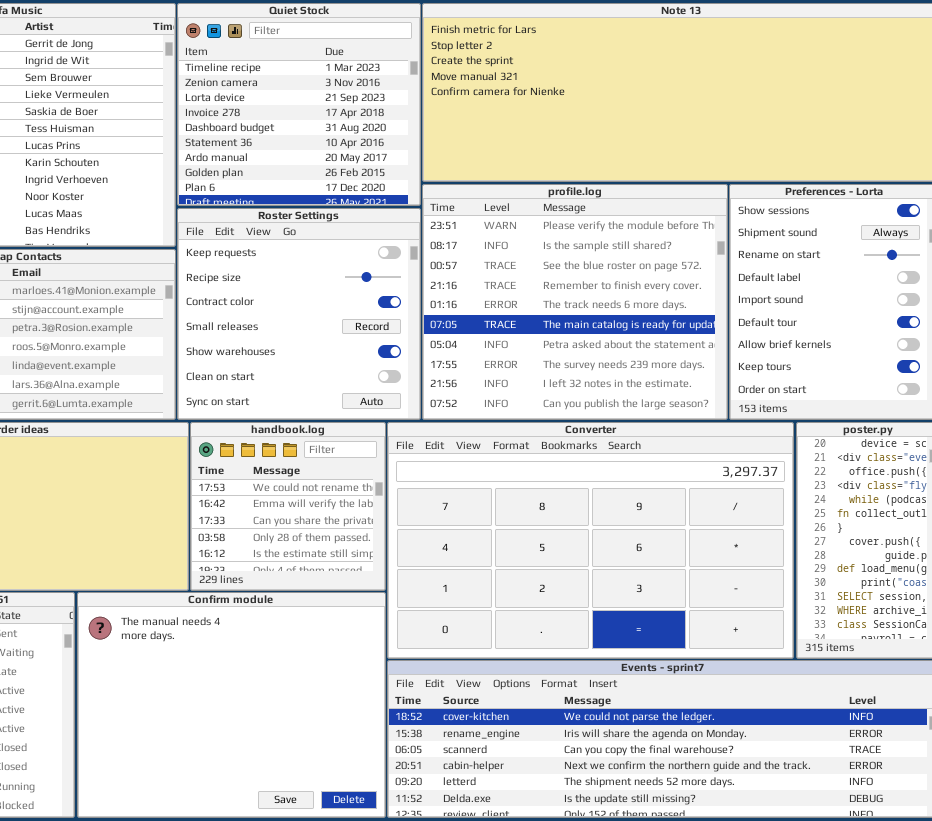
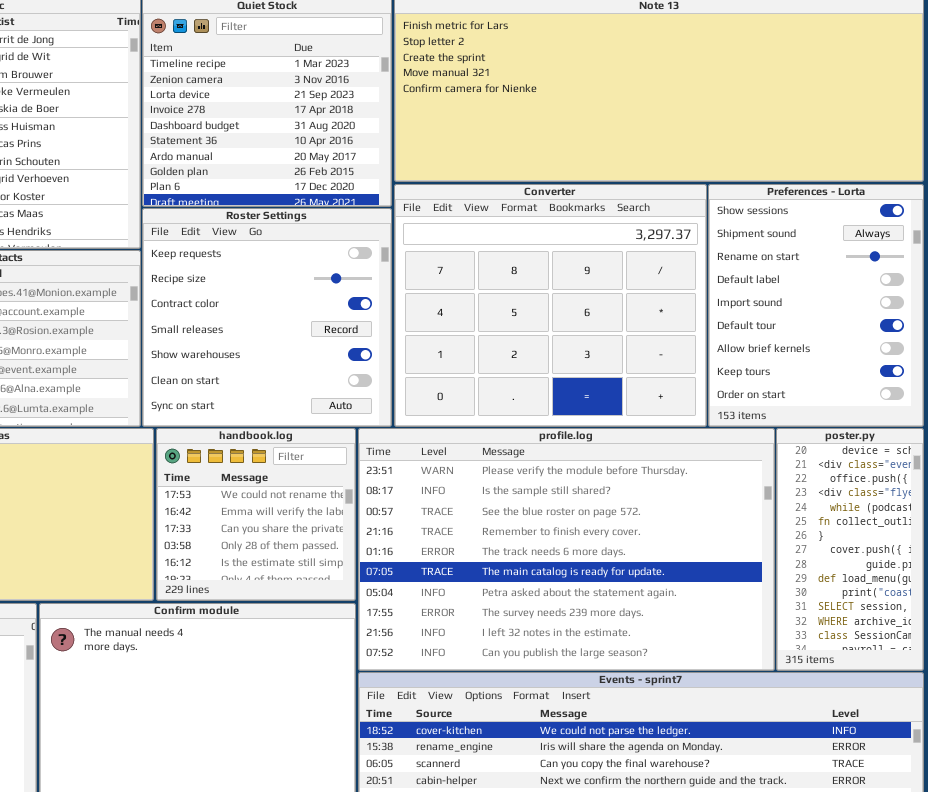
profile.log: [422,184,728,420] -> [358,428,775,671], moved, resized
Converter: [387,422,794,659] -> [394,184,707,427], moved, resized

